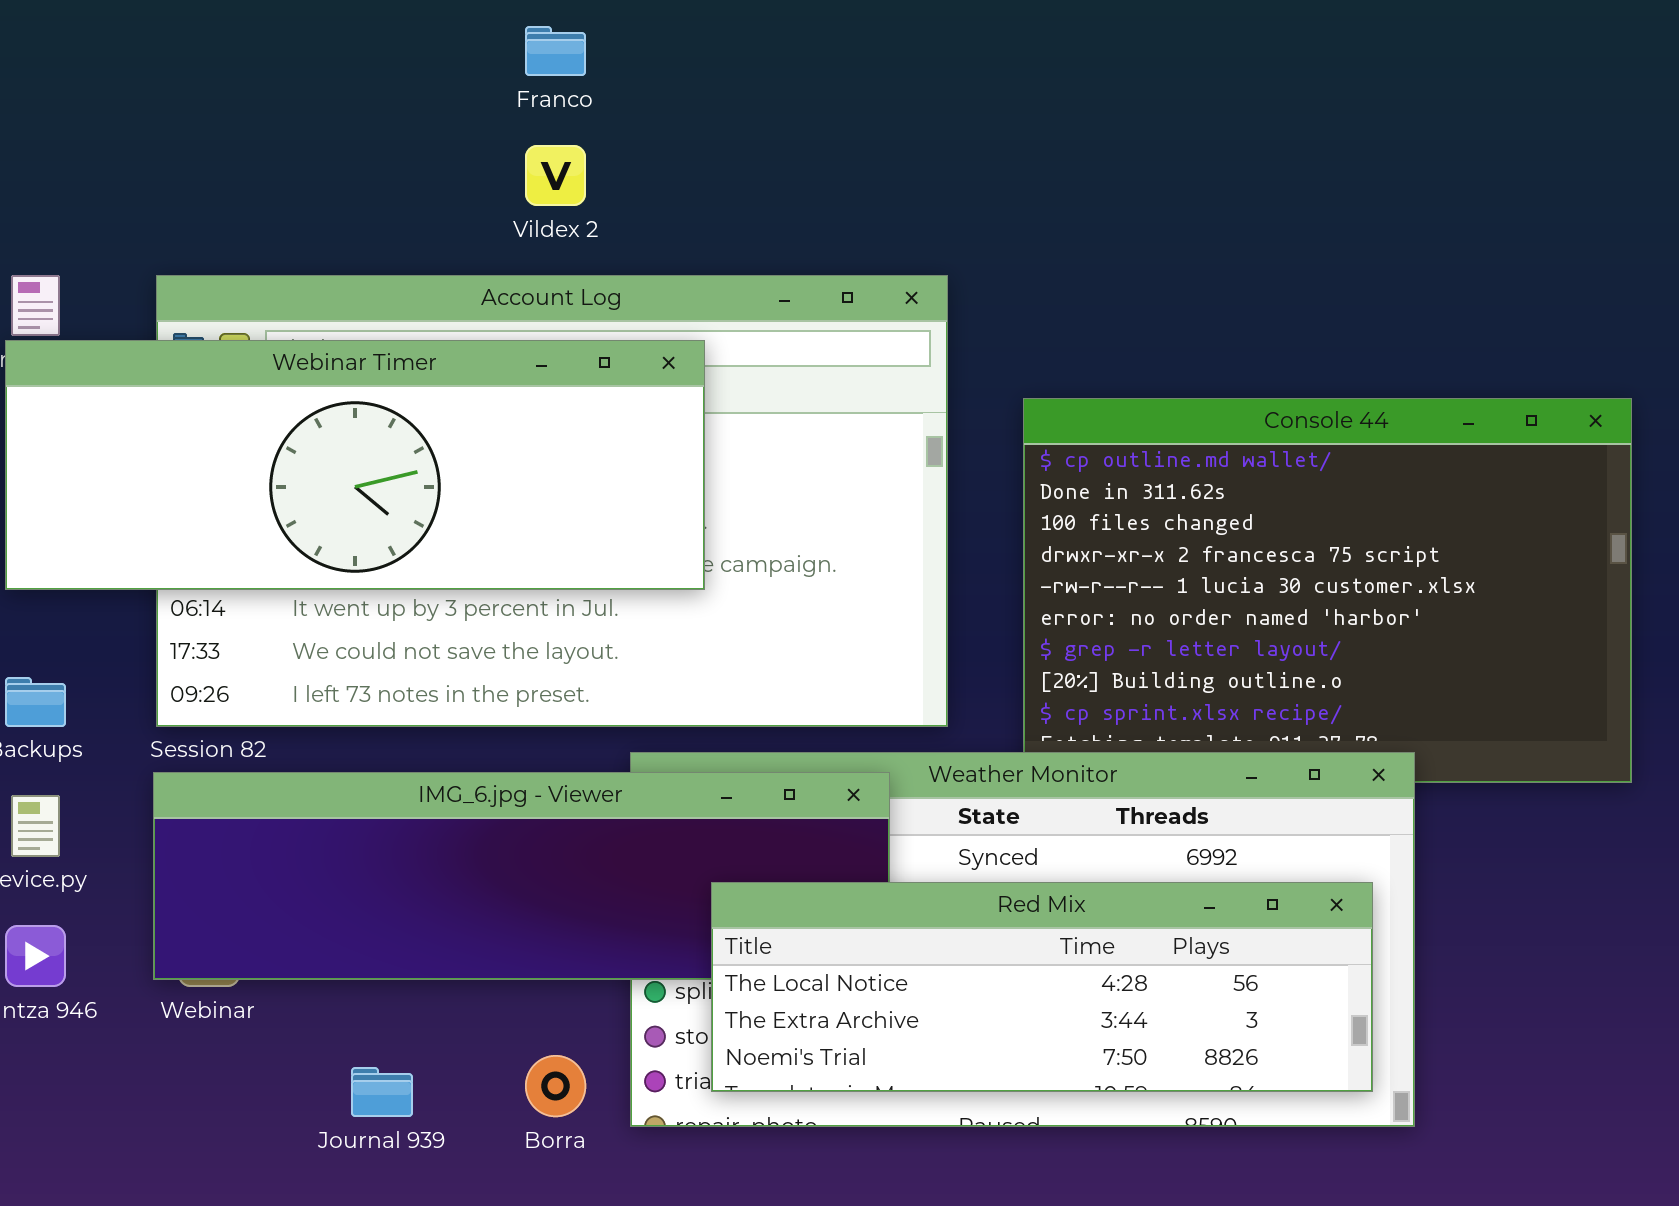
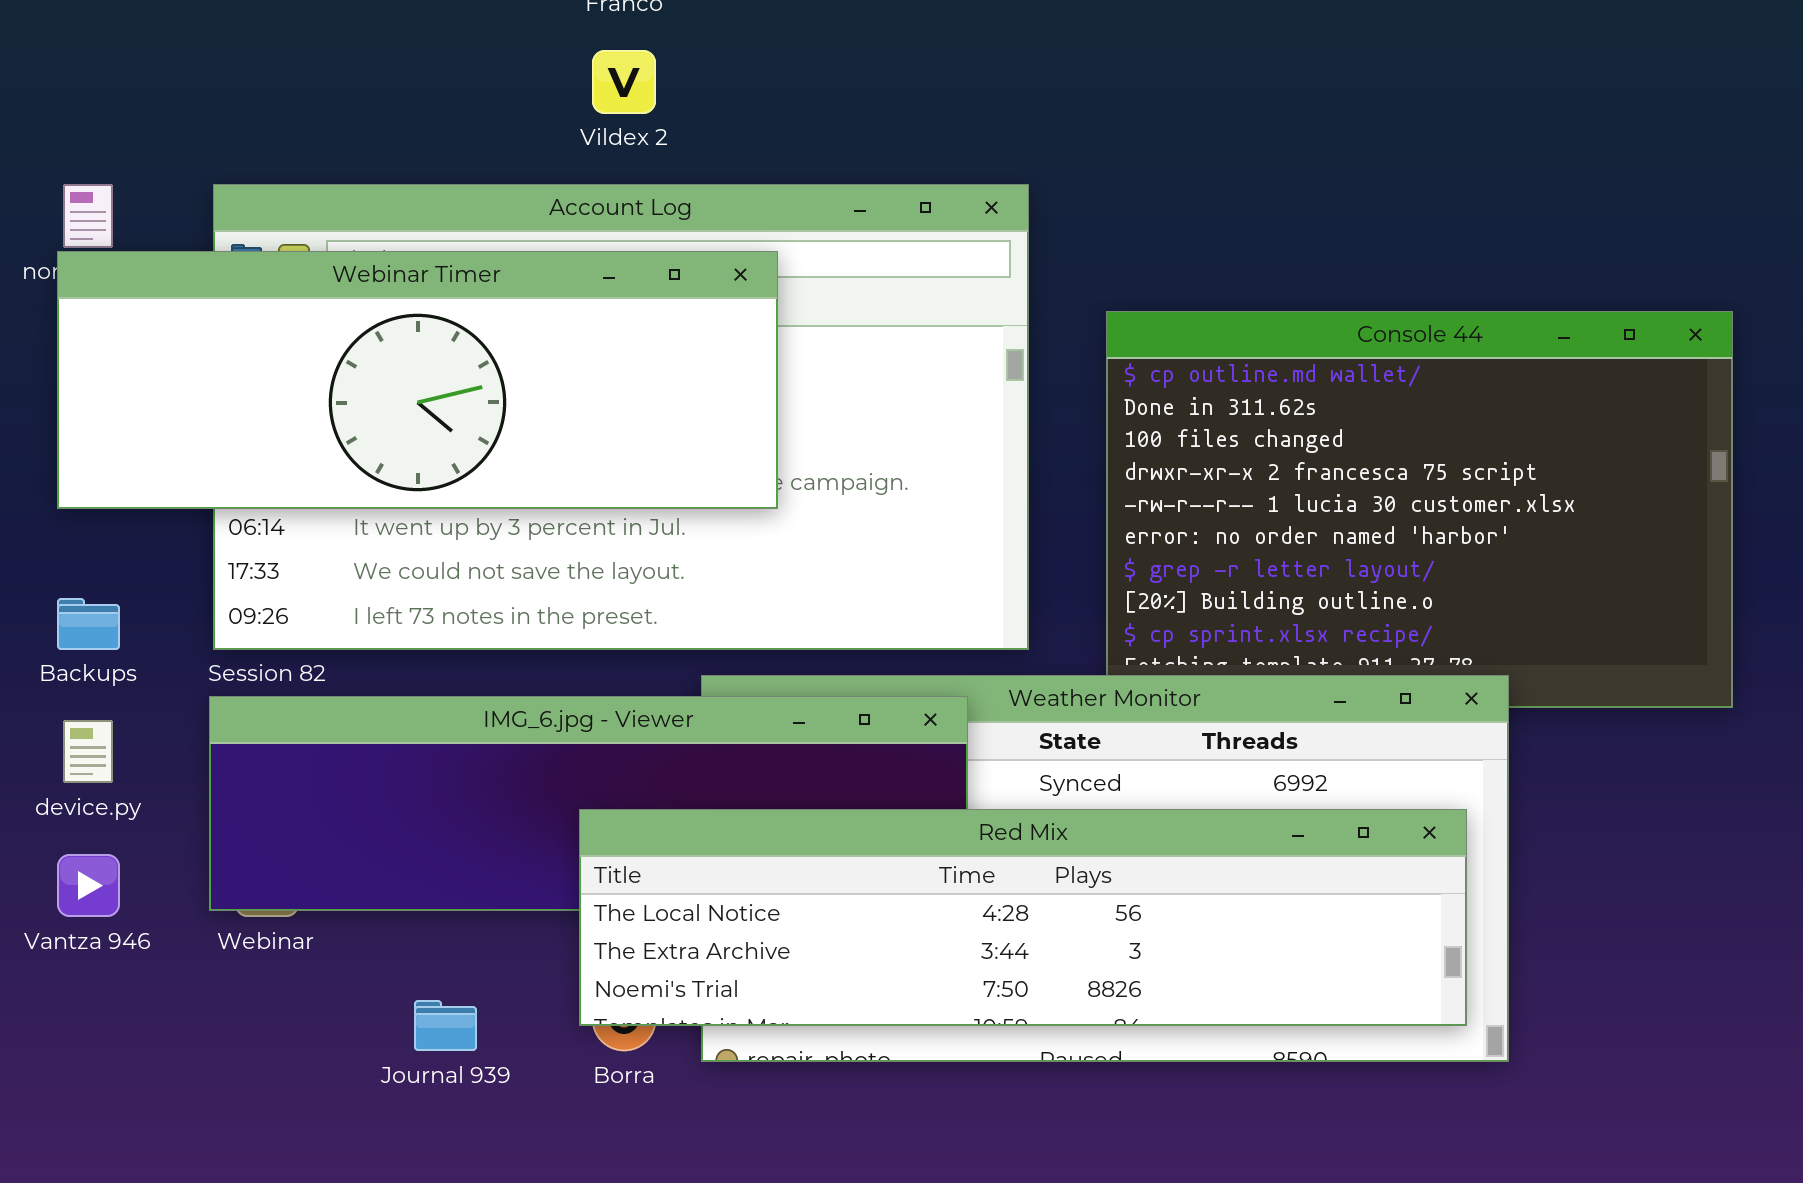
Red Mix: [711,882,1373,1092] -> [579,809,1467,1026], resized

